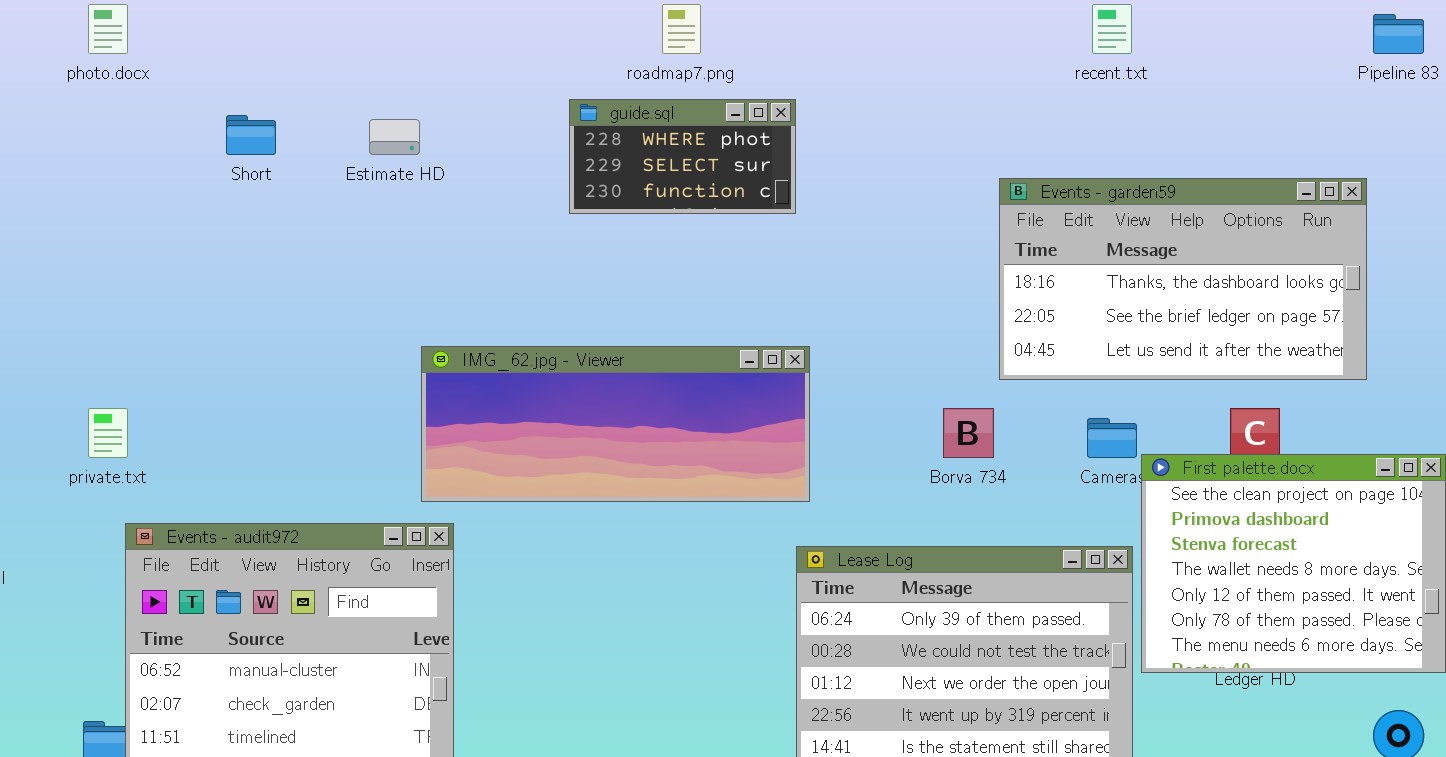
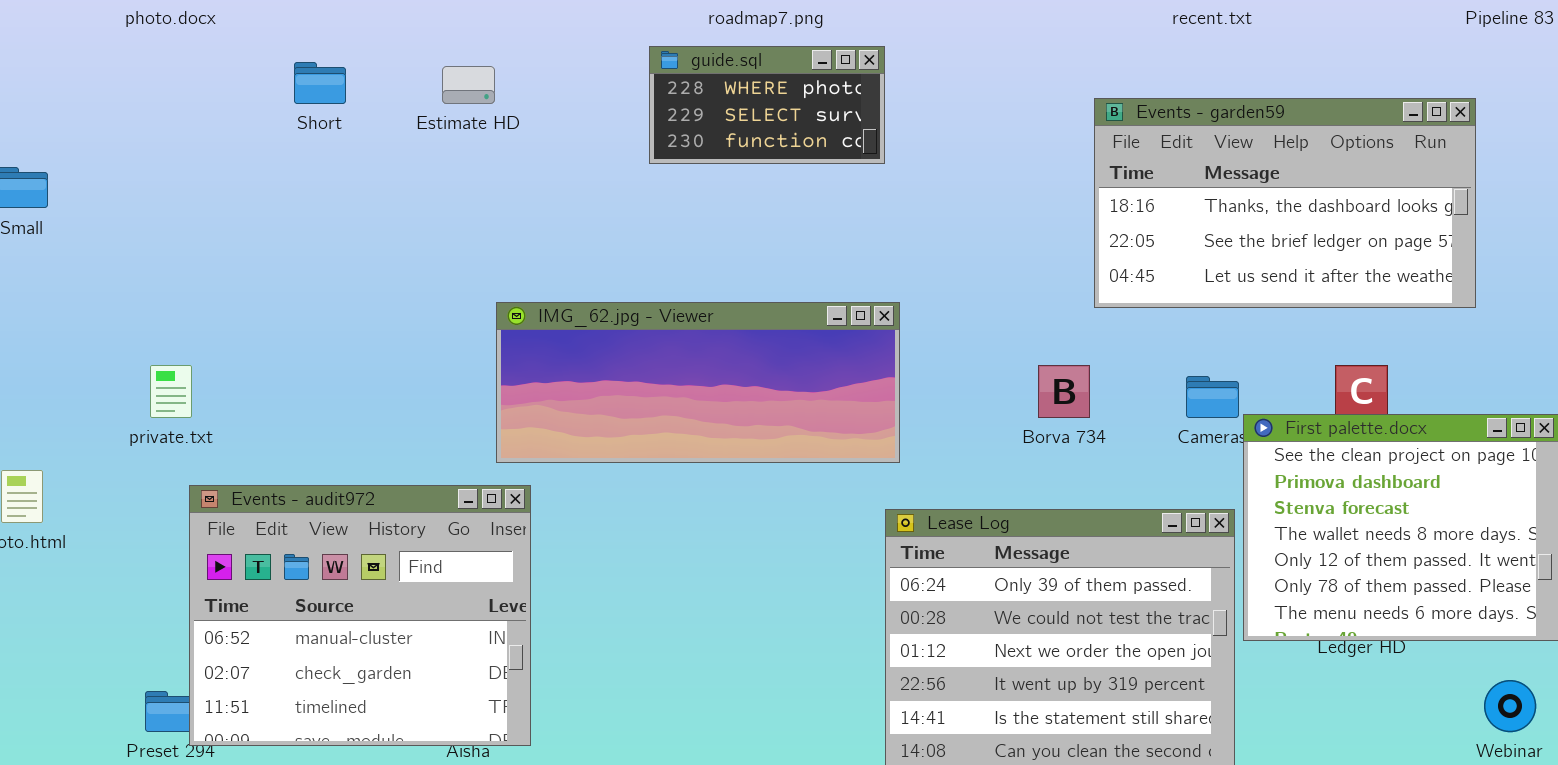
Events - garden59: [999,178,1367,380] -> [1094,98,1476,308], moved

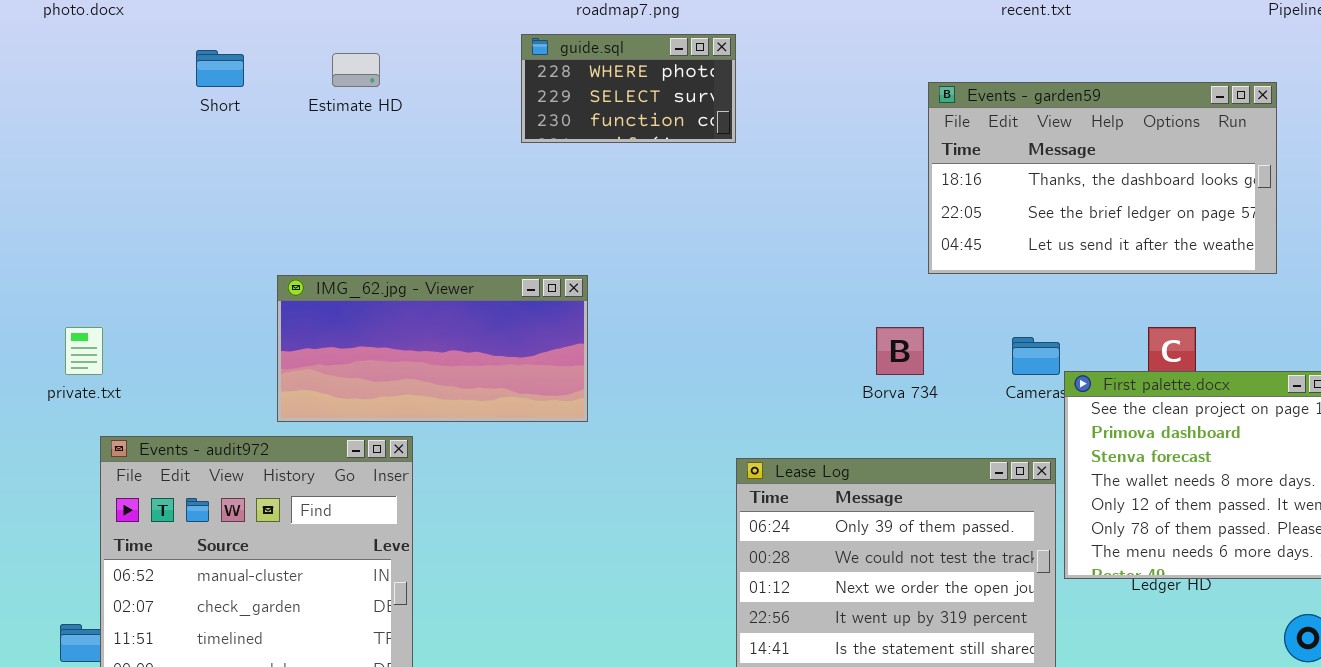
IMG_62.jpg - Viewer: [496,302,900,463] -> [277,275,588,422], moved, resized

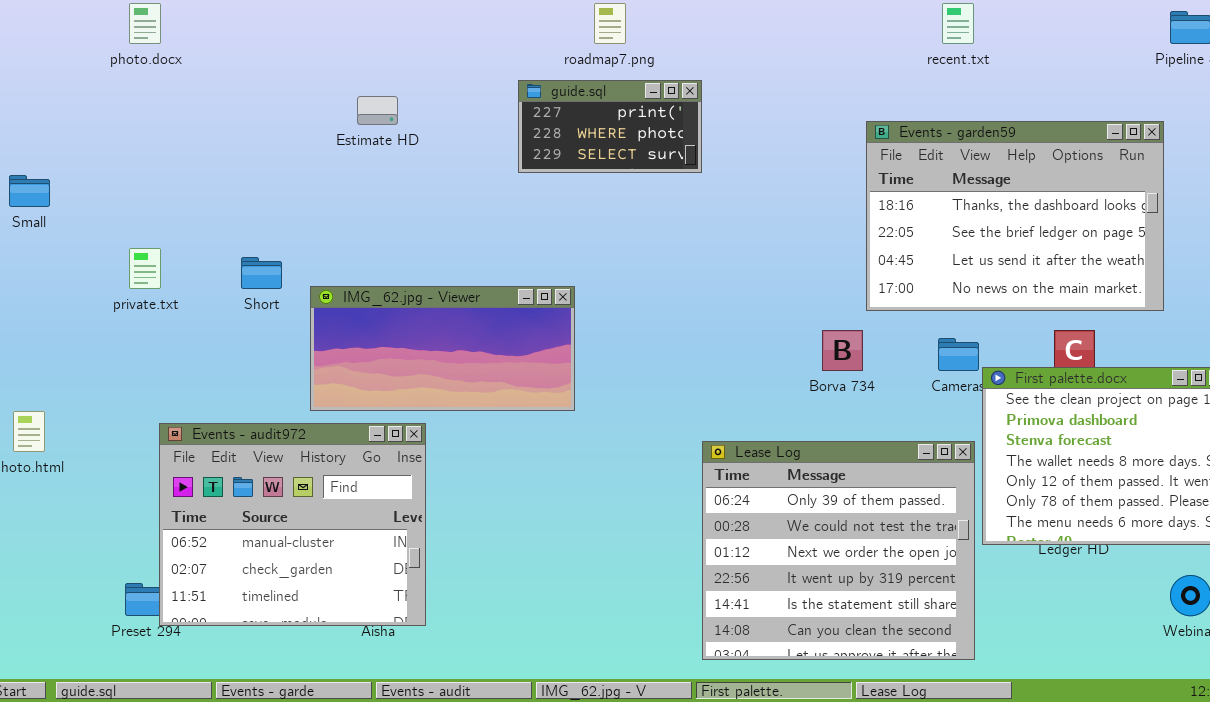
guide.sql: [521,34,736,143] -> [518,80,702,173], scrolled up 1 row
Short: [196,50,244,87] -> [241,257,282,289], moved
Events - garden59: [928,82,1277,274] -> [866,121,1164,311], resized
private.txt: [65,327,103,375] -> [129,248,161,289], moved

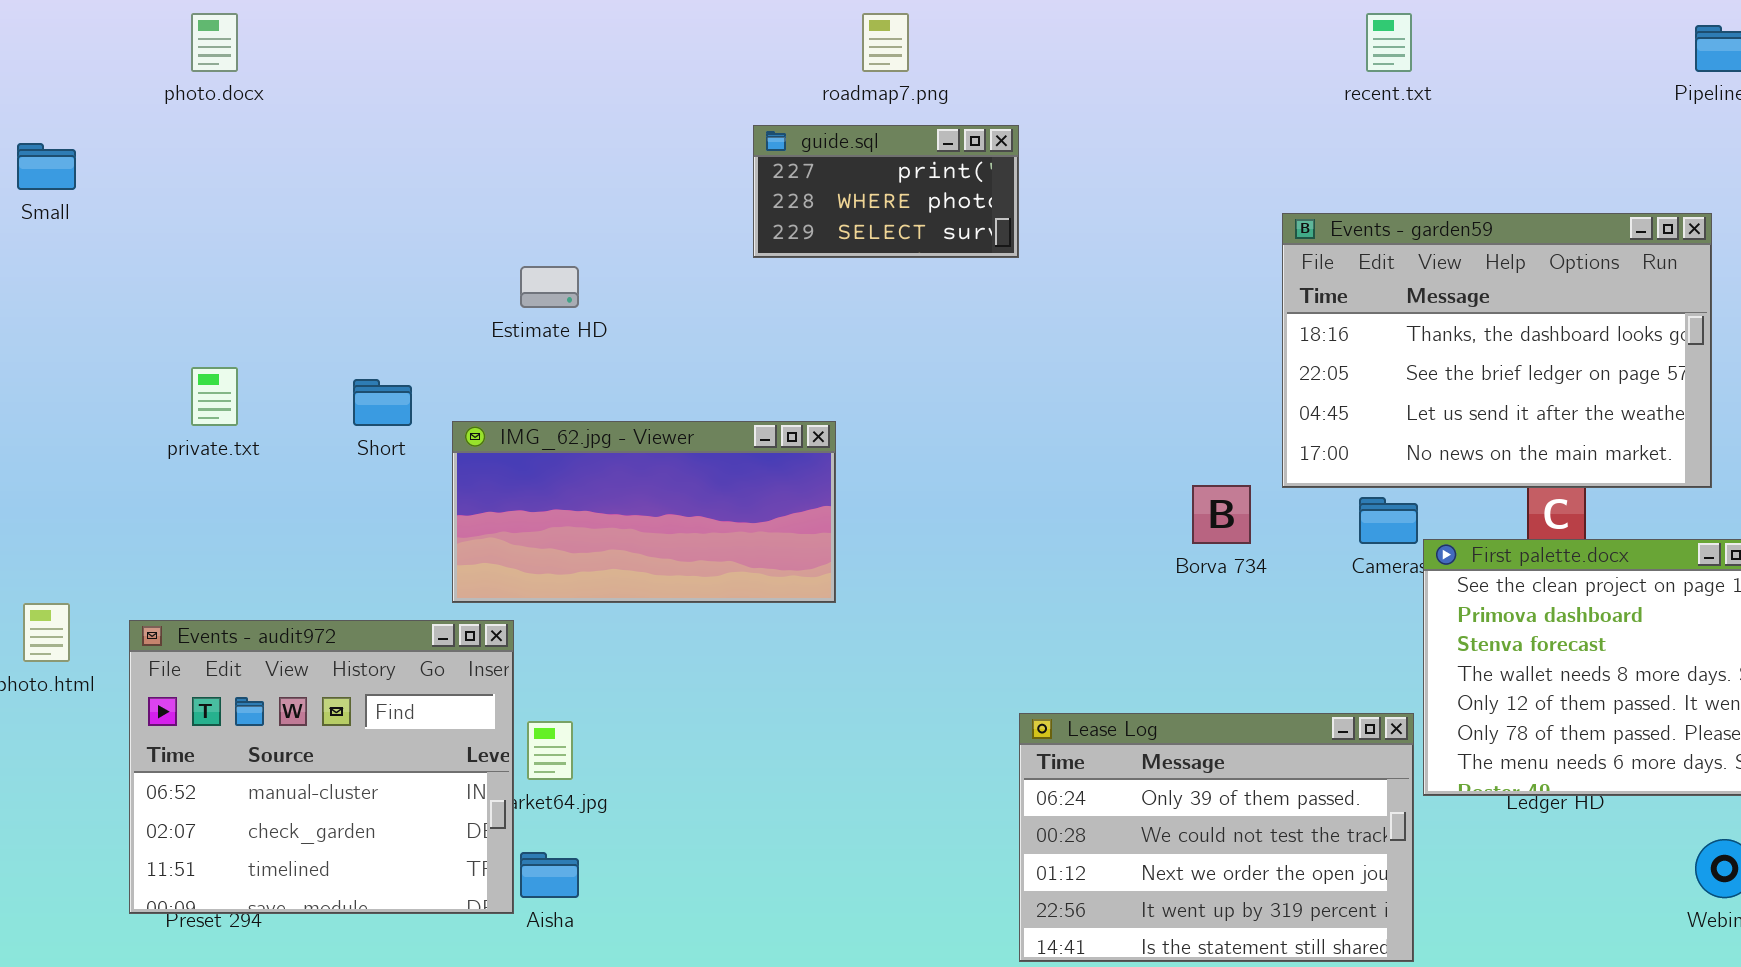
Estimate HD: [357,96,398,125] -> [520,266,579,308], moved
Events - garden59: [866,121,1164,311] -> [1282,213,1712,488], moved
Small: [9,175,50,207] -> [17,143,76,190], moved
Events - audit972: [159,423,426,626] -> [129,620,514,914], moved
Lease Log: [702,441,975,660] -> [1019,713,1414,962], resized

